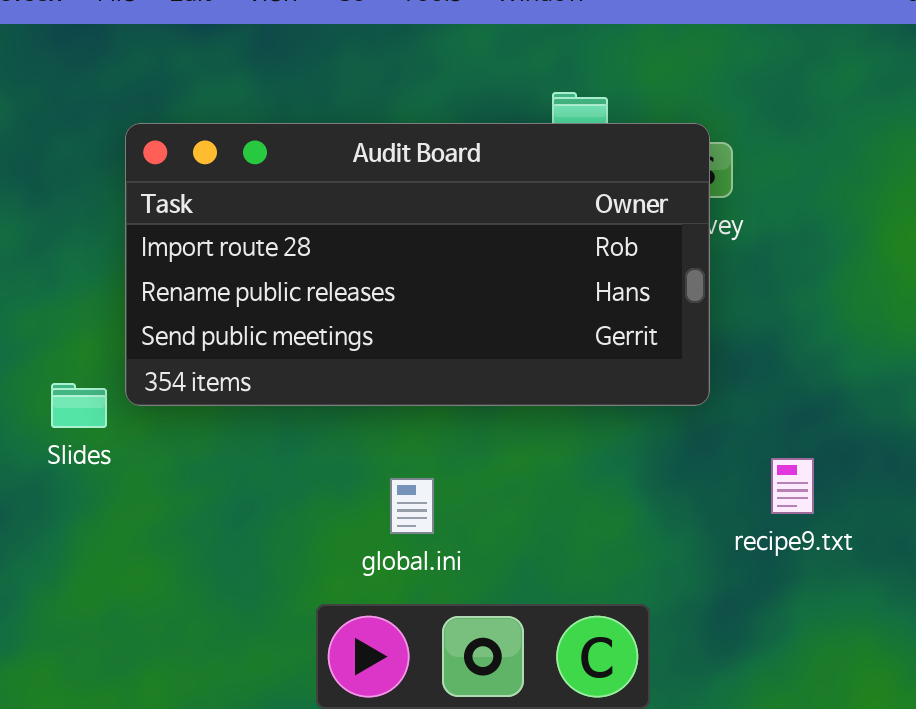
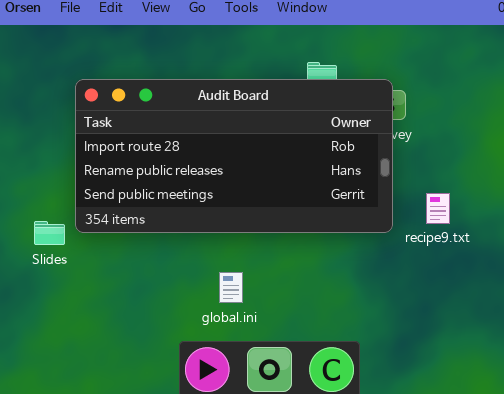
recipe9.txt: [771,458,814,514] -> [426,193,450,224], moved

